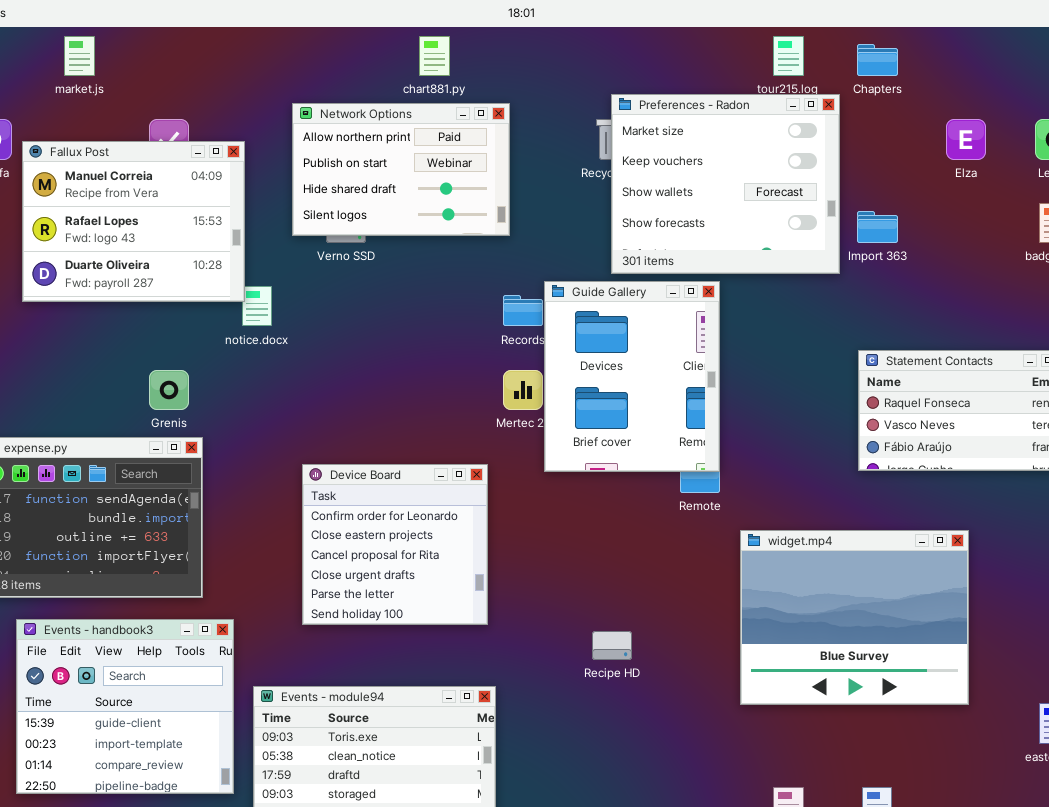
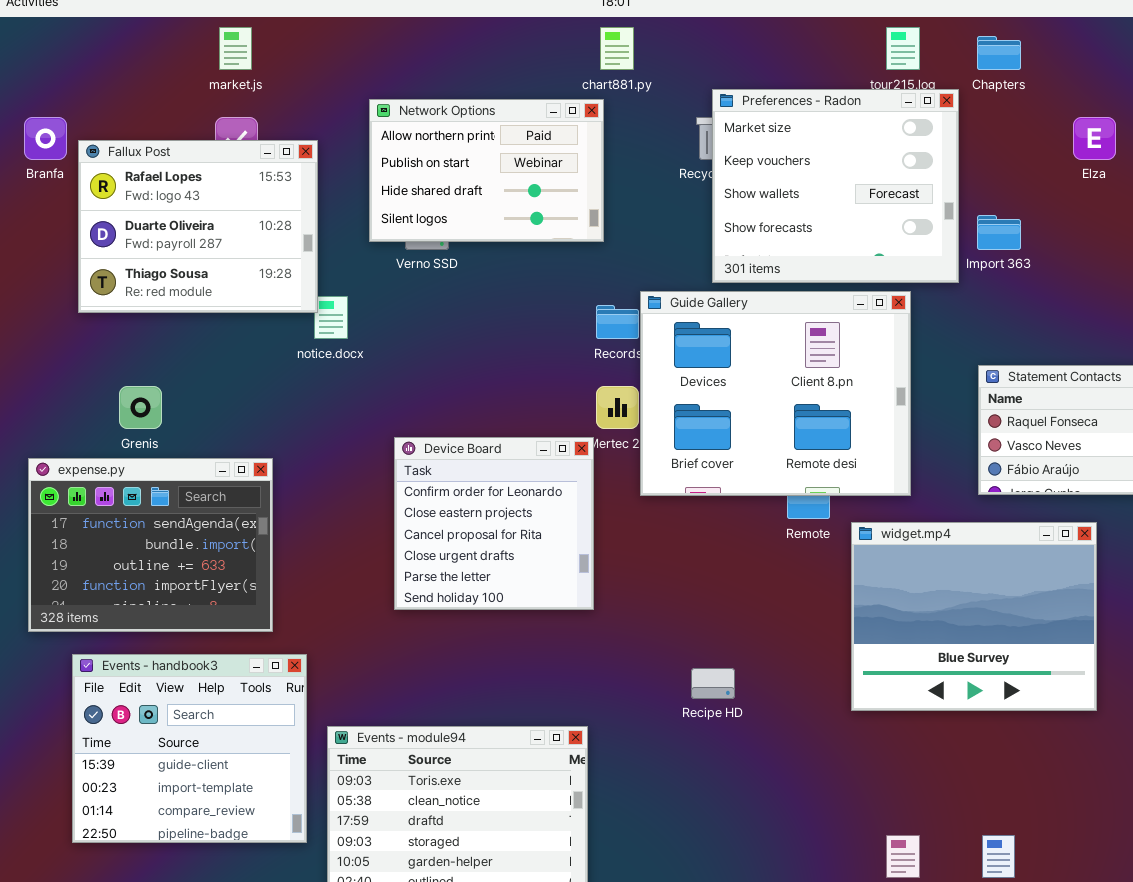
market.js: [64,36,95,76] -> [219,27,252,70], moved
chart881.py: [419,36,450,76] -> [600,27,634,70], moved
Fallux Post: [22,141,245,302] -> [78,140,318,313], scrolled down 1 row
Guide Gallery: [544,281,720,472] -> [640,291,911,496], resized
Grenis: [149,370,189,410] -> [119,386,162,429], moved
Device Board: [302,464,488,625] -> [394,437,594,610], moved
widget.mp4: [740,530,969,705] -> [851,522,1097,711], moved

